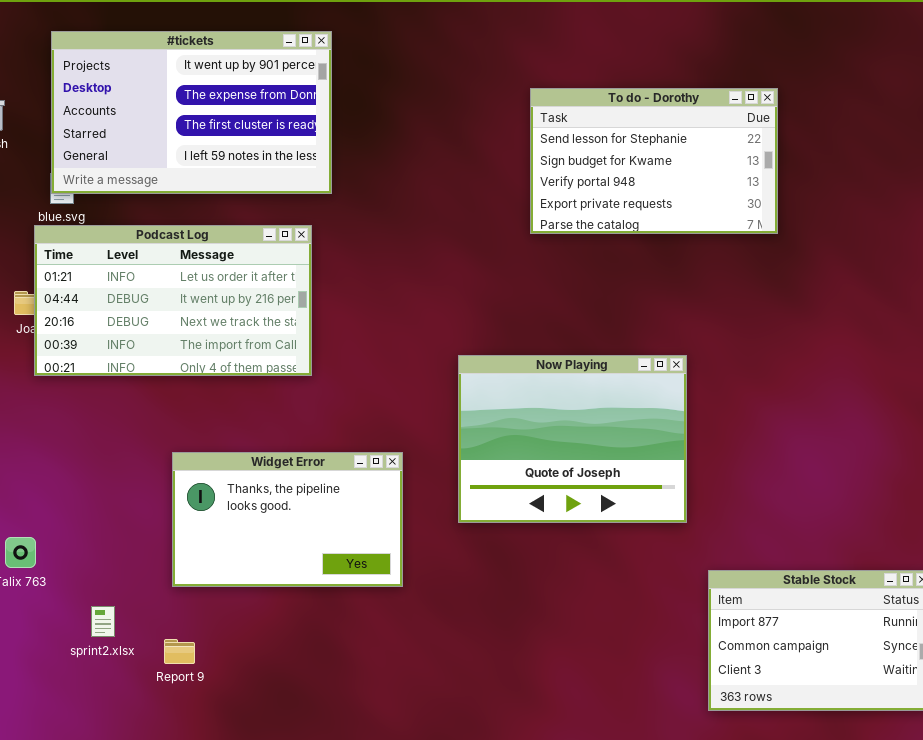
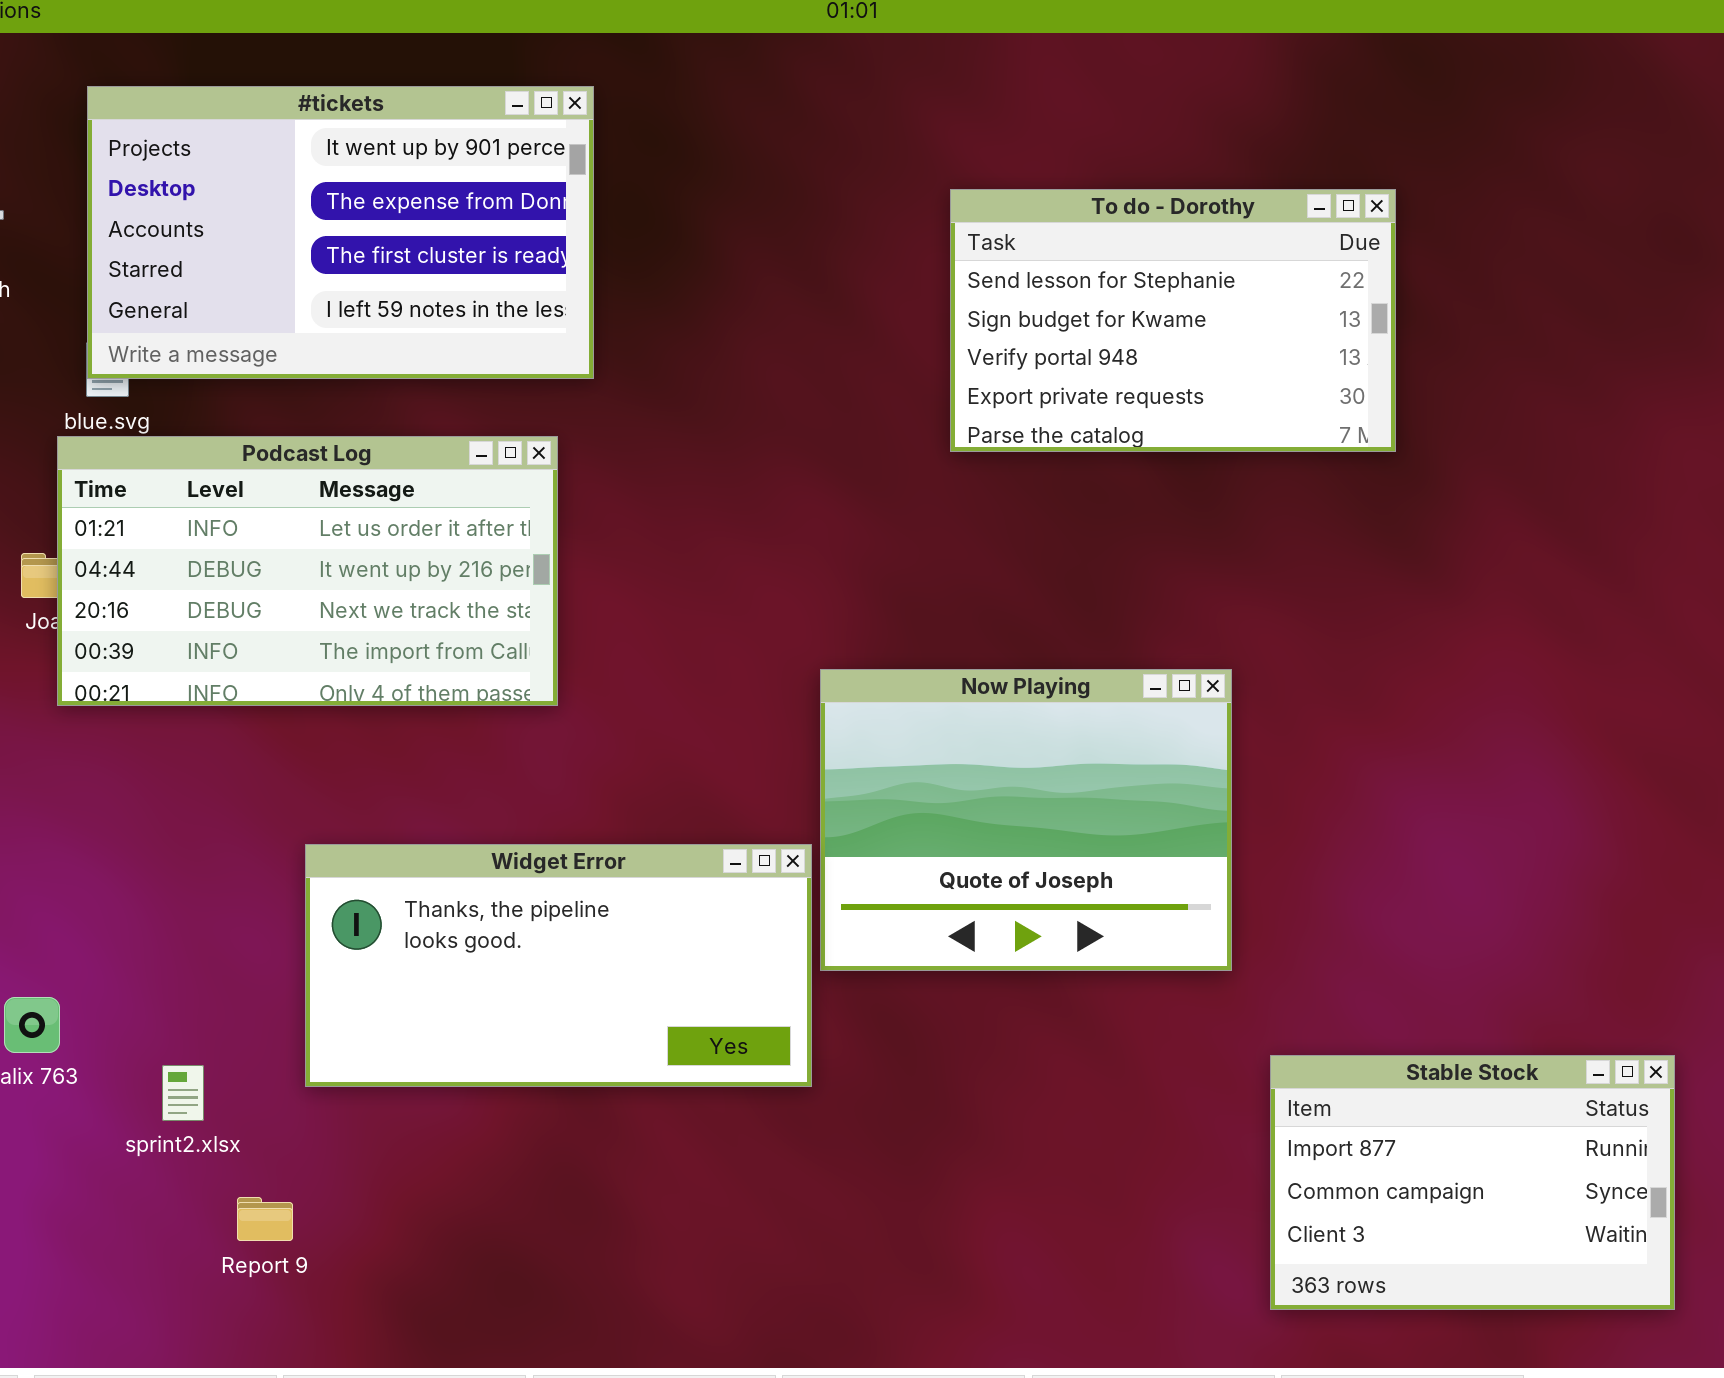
Widget Error: [172,452,403,587] -> [305,844,812,1087], resized
sprint2.xlsx: [91,606,115,637] -> [162,1065,204,1121], moved
Report 9: [164,639,195,664] -> [237,1197,293,1241], moved

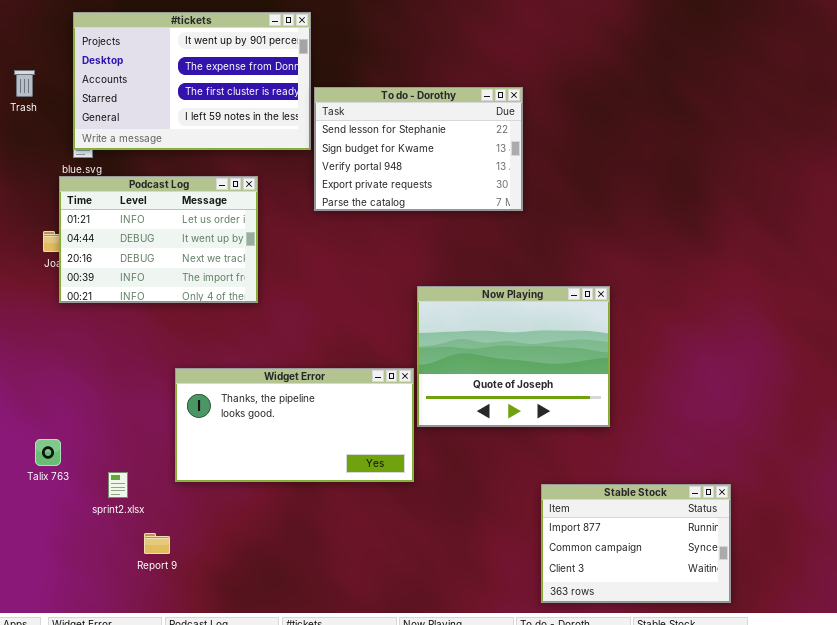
To do - Dorothy: [950,189,1396,452] -> [314,87,523,211], moved
Podcast Log: [57,436,558,706] -> [59,176,258,303], resized
Stable Stock: [1270,1055,1675,1310] -> [541,484,731,603], moved

